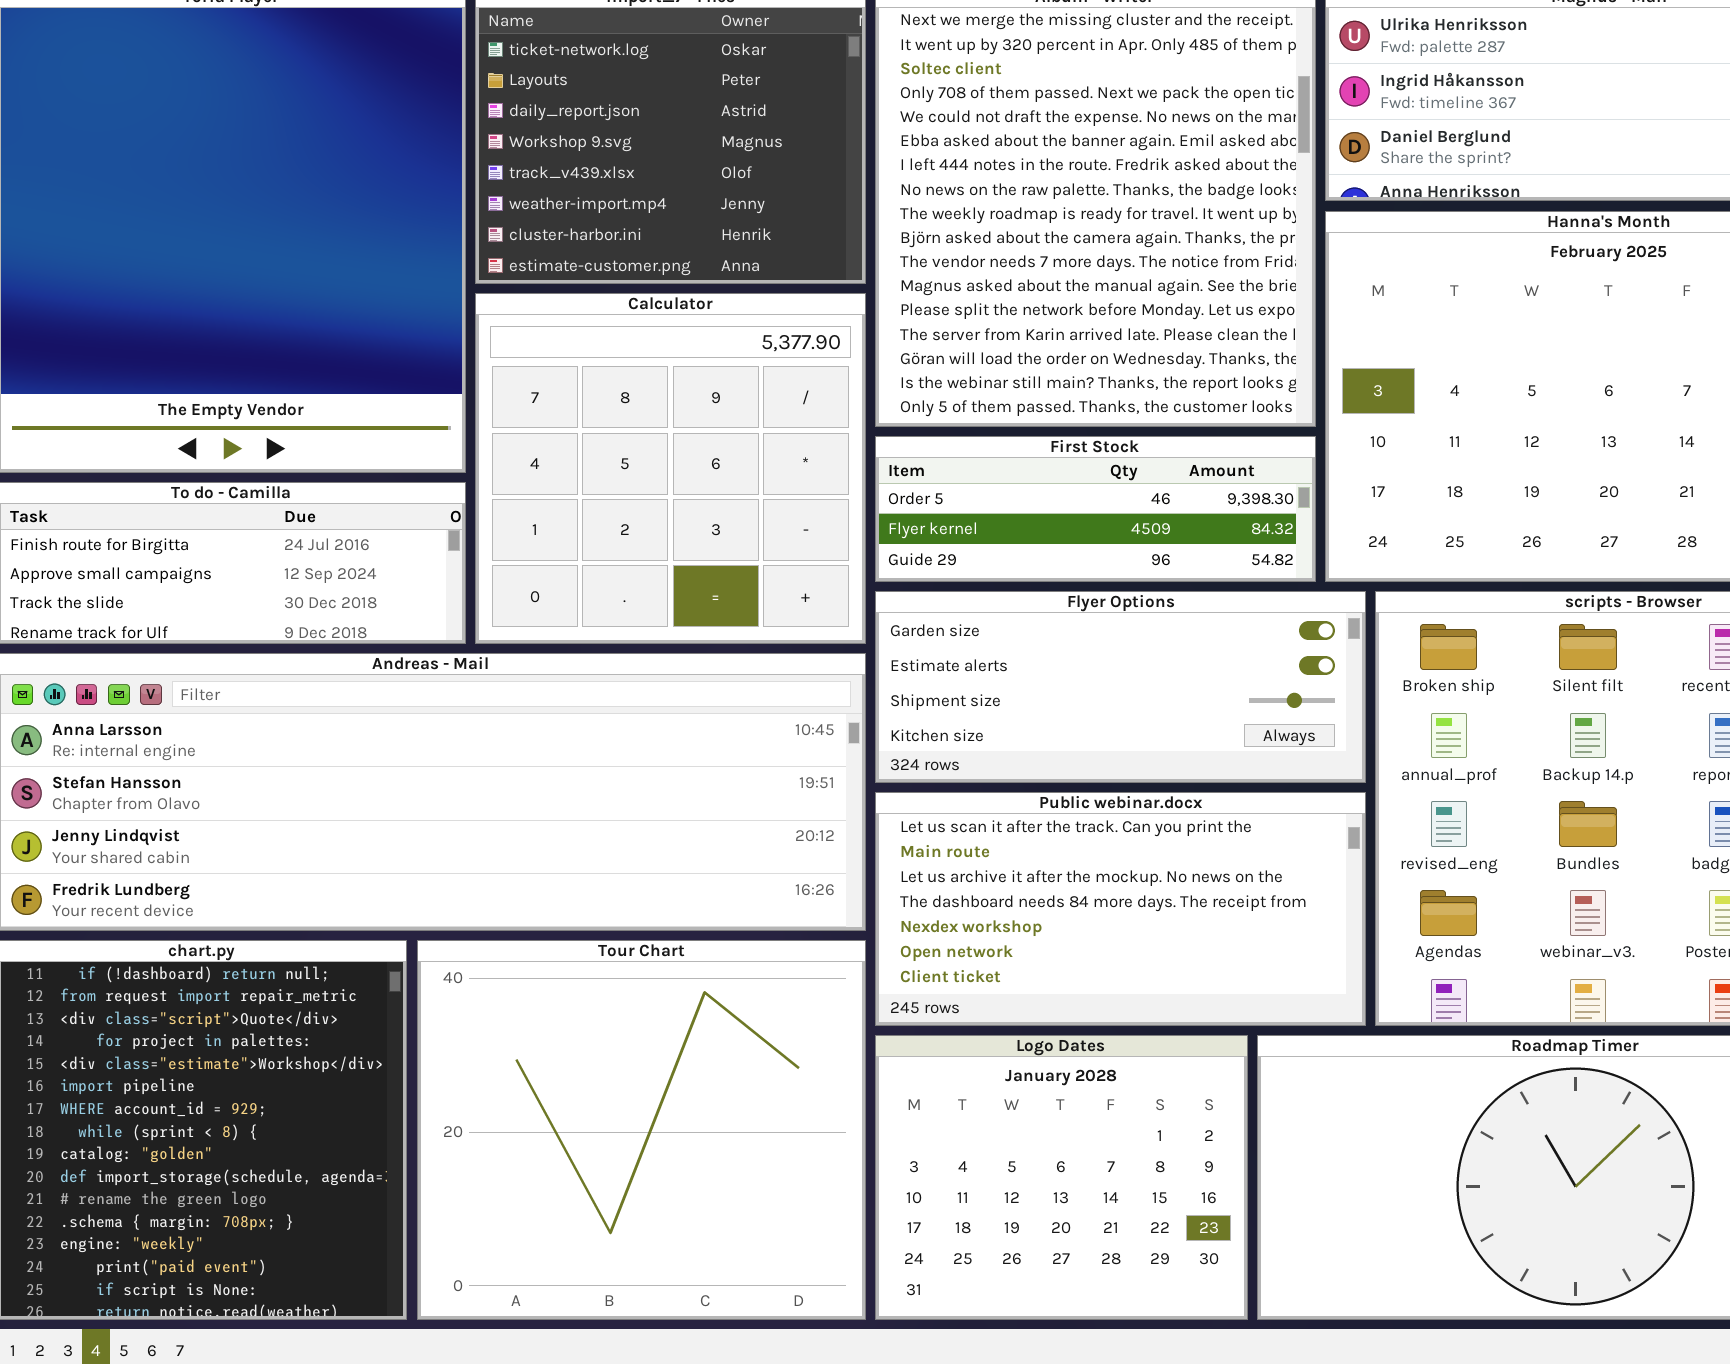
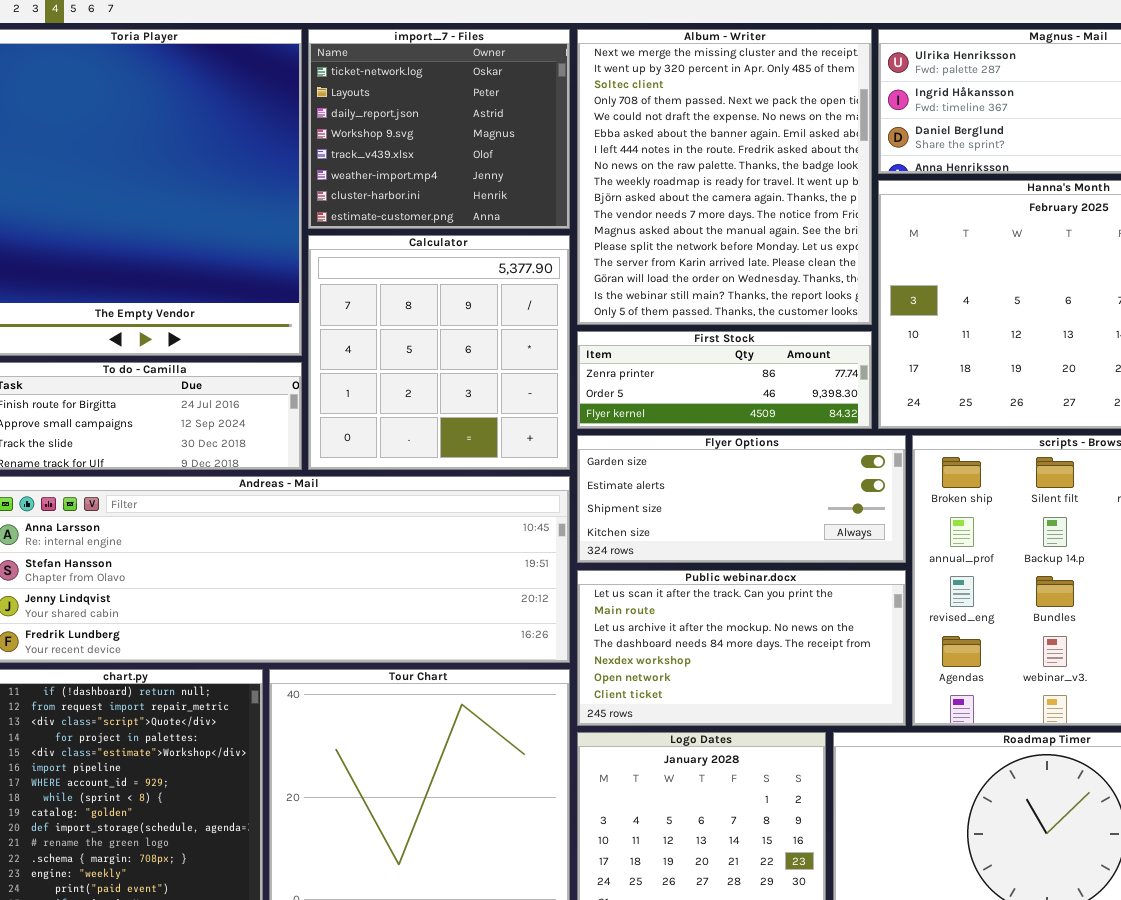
First Stock: [875,436,1316,582] -> [577,331,872,429], scrolled up 1 row

